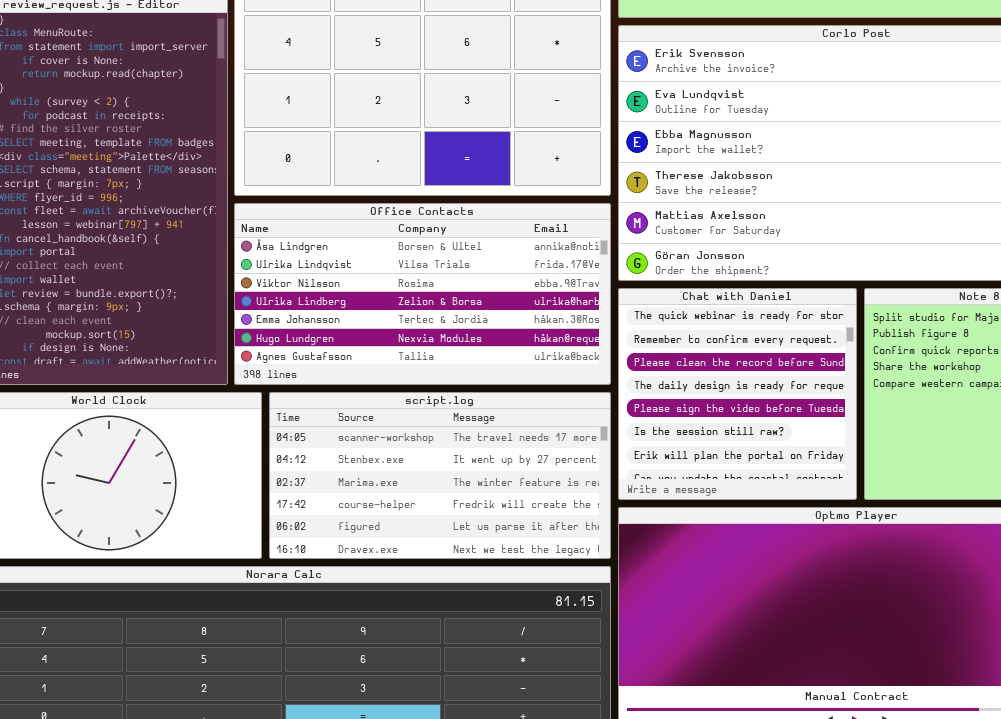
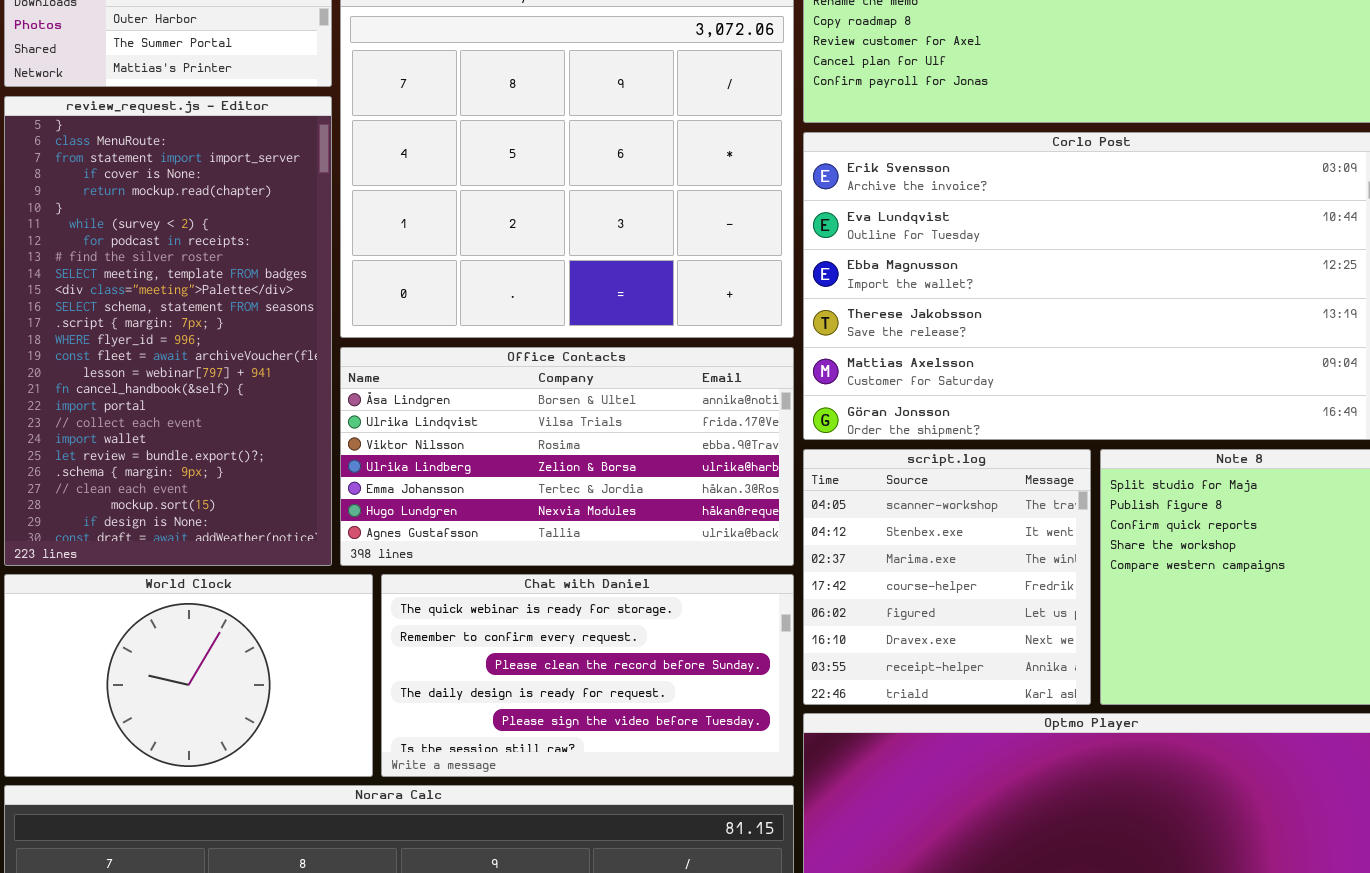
Chat with Daniel: [618,288,857,500] -> [381,574,794,777], moved, resized
script.log: [269,392,611,559] -> [803,449,1091,705], moved, resized

